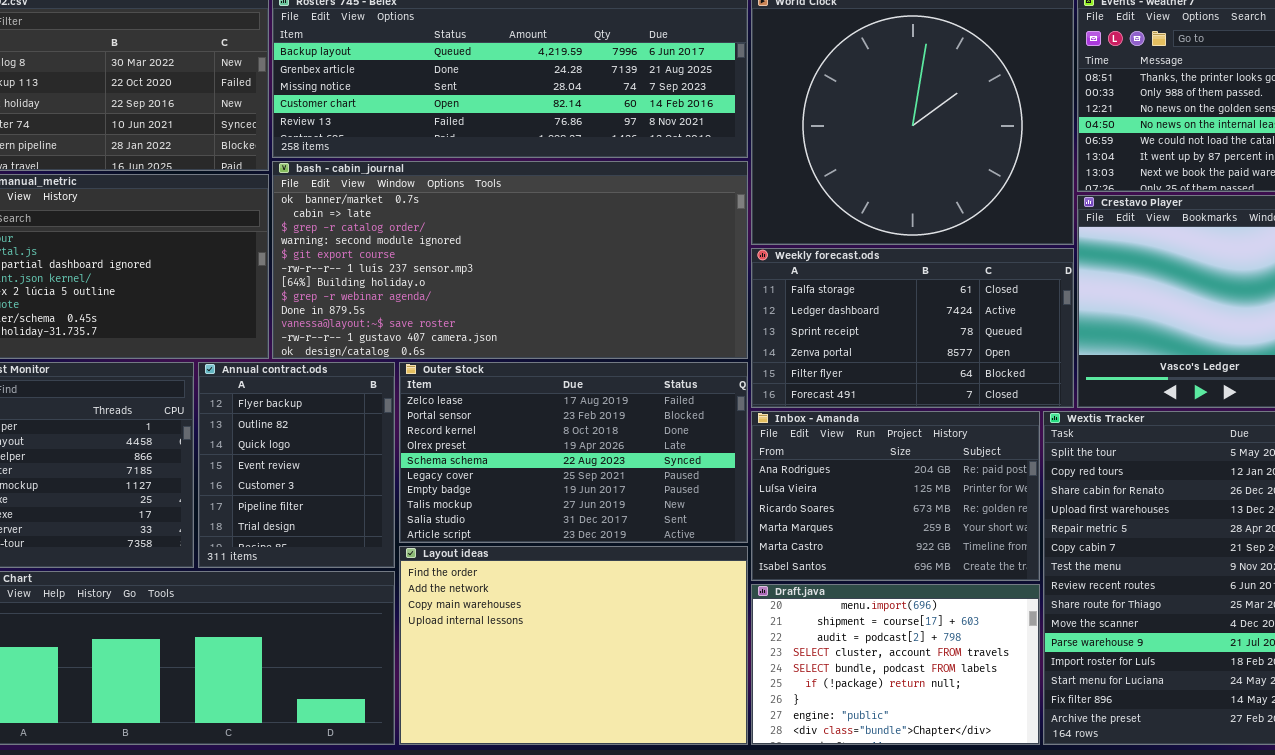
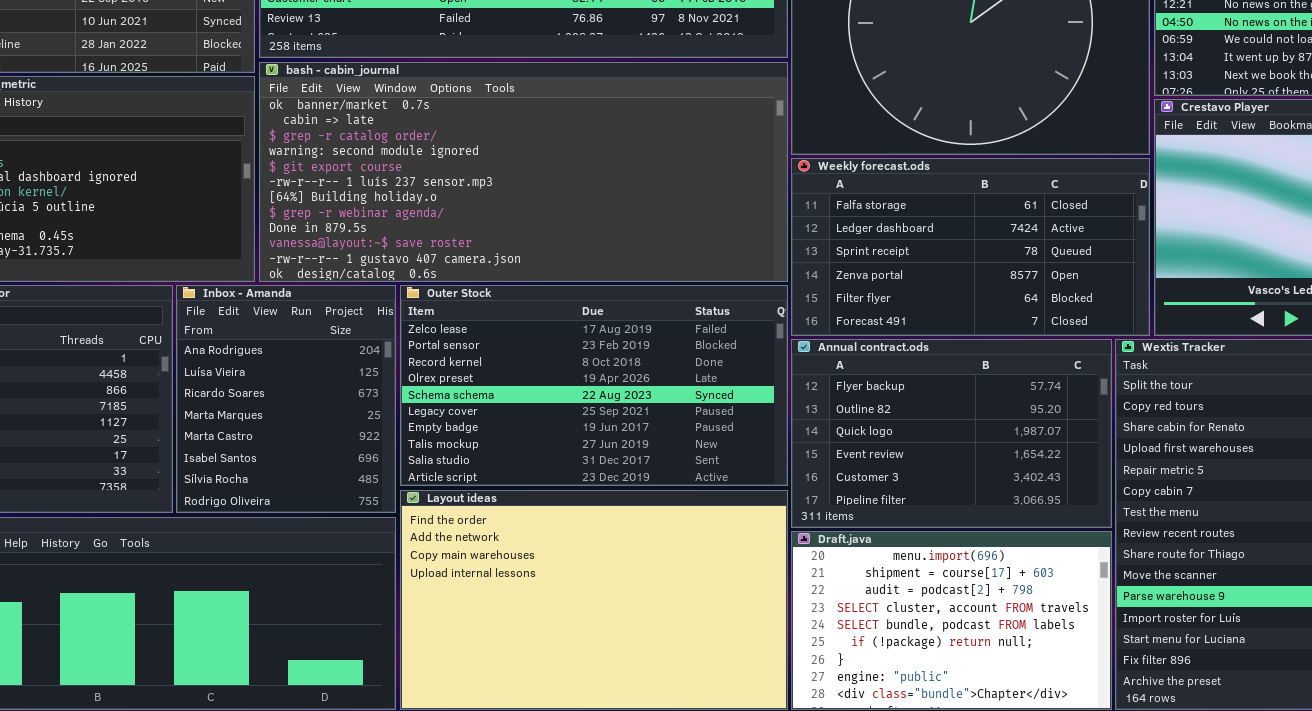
Annual contract.ods: [198,362,395,568] -> [791,339,1112,528], moved, resized
Inbox - Amanda: [751,411,1040,581] -> [176,285,396,513], moved, resized

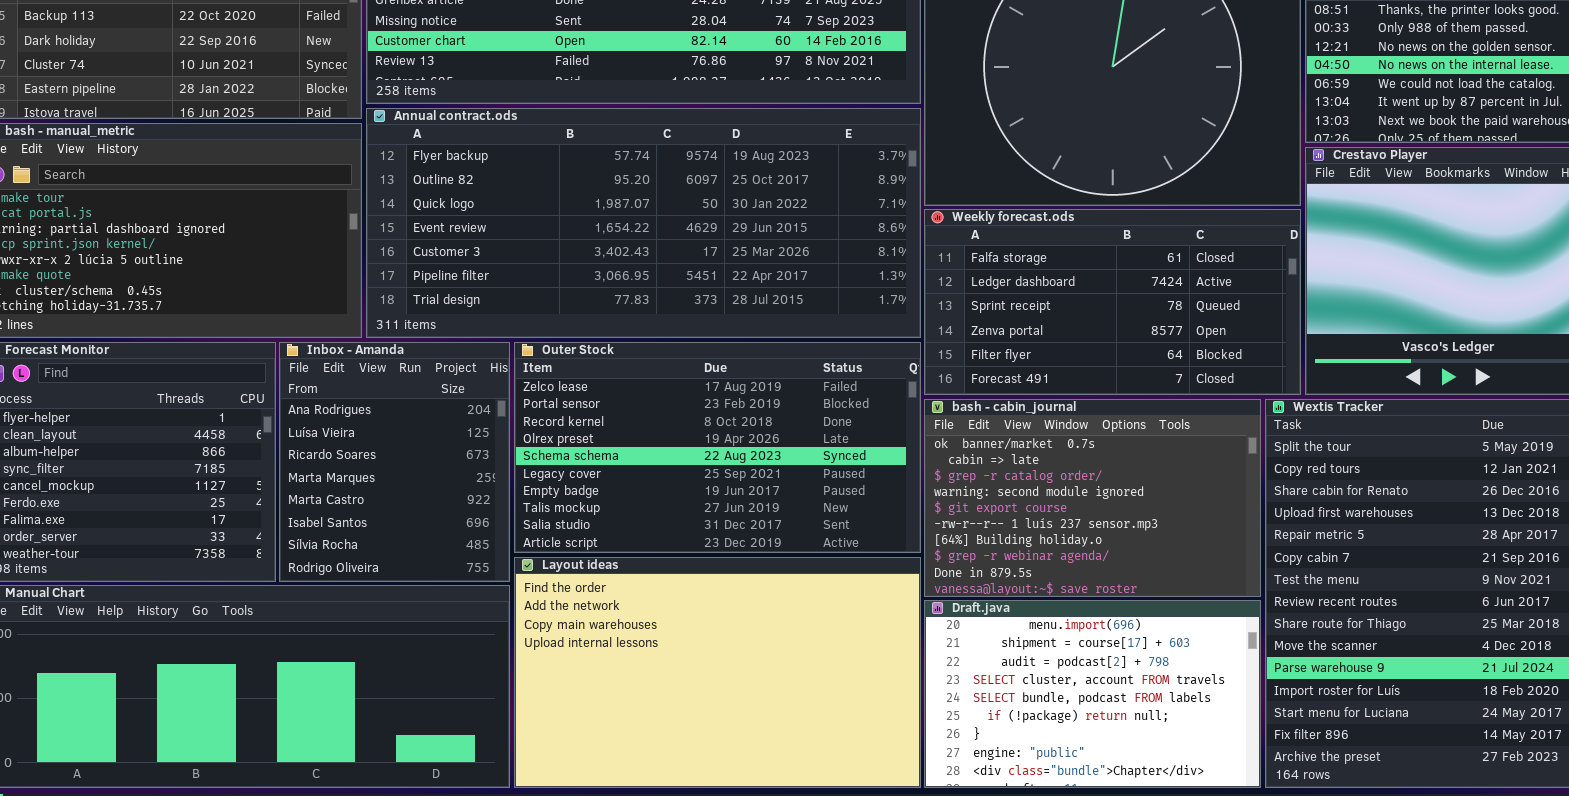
bash - cabin_journal: [259,62,788,282] -> [924,399,1261,597], moved, resized
Annual contract.ods: [791,339,1112,528] -> [366,108,921,338], moved, resized

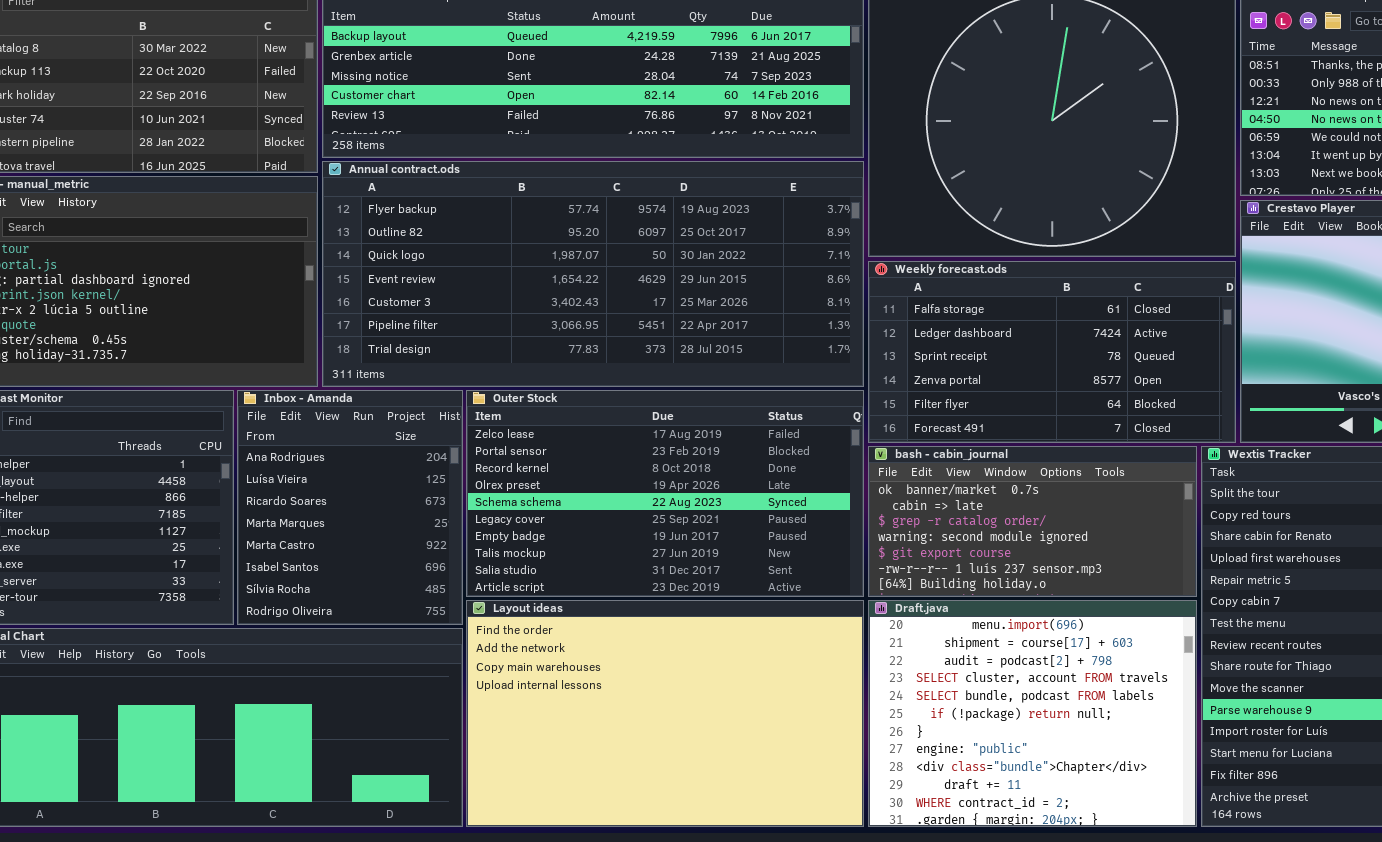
bash - cabin_journal: [924,399,1261,597] -> [868,446,1197,597], resized
Draft.java: [924,600,1261,788] -> [868,600,1197,827], resized

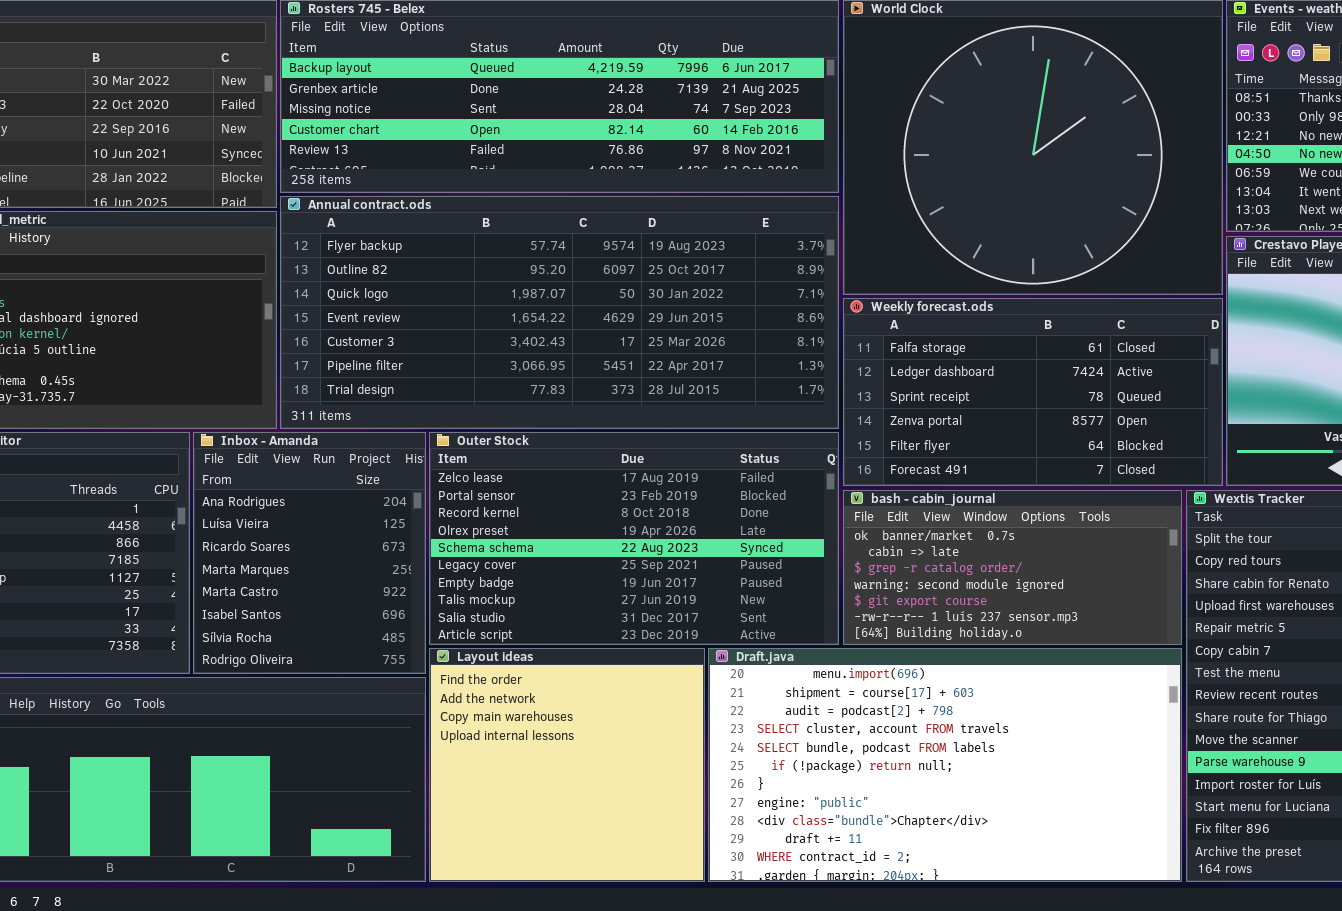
Layout ideas: [466,600,864,827] -> [429,648,705,882], resized
Draft.java: [868,600,1197,827] -> [708,648,1182,882], resized

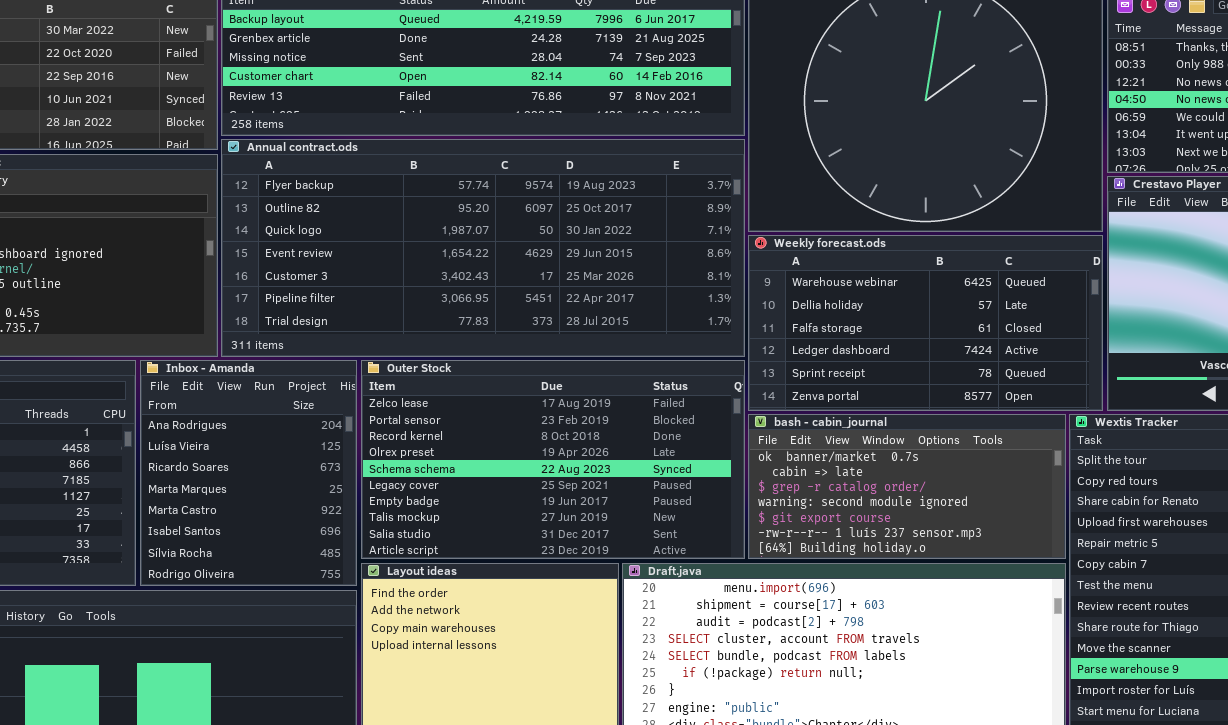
Weekly forecast.ods: [843,298,1223,486] -> [748,235,1103,411], scrolled up 2 rows

